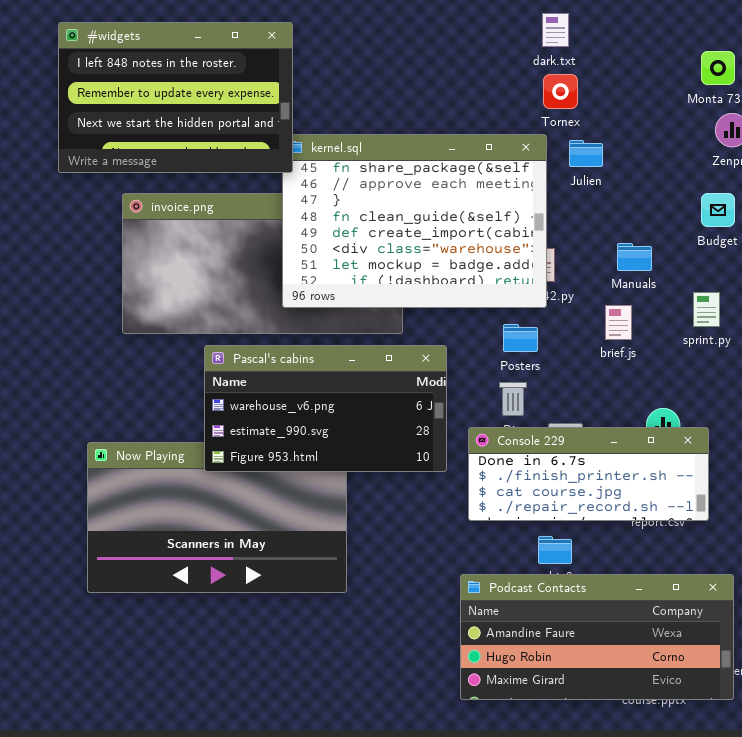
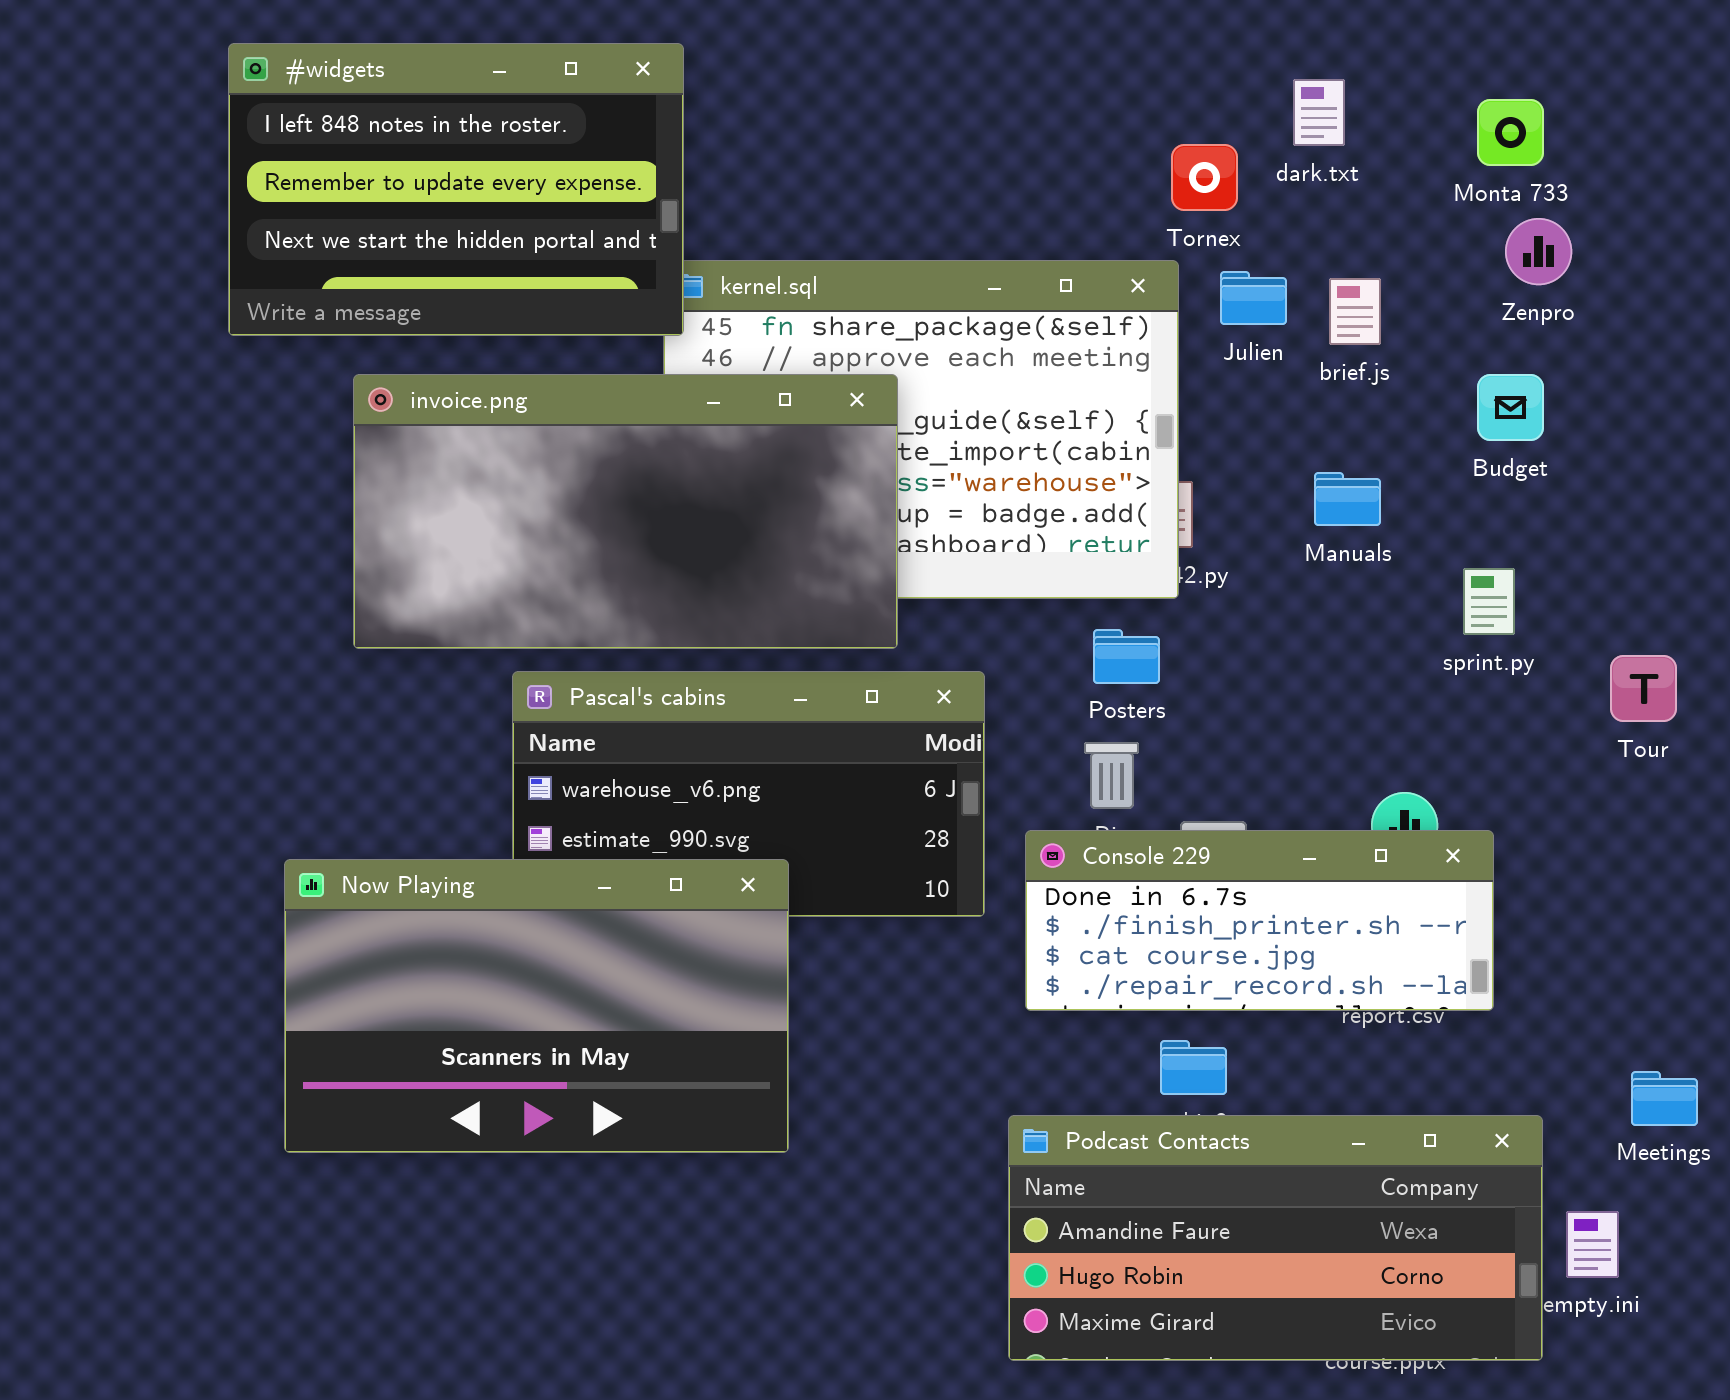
dark.txt: [542,13,569,47] -> [1293,79,1345,146], moved
invoice.png: [122,193,403,334] -> [353,374,898,649], raised
brief.js: [605,305,632,340] -> [1329,278,1381,345], moved
Now Playing: [87,442,347,593] -> [284,859,789,1153], raised

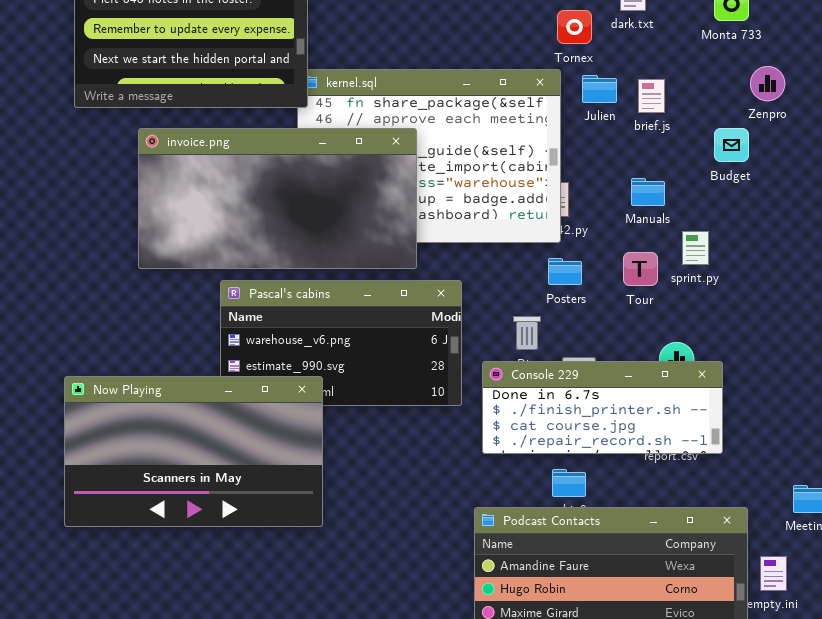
Zenpro: [1505,218,1572,285] -> [750,66,785,101], moved
sprint.py: [1463,568,1515,635] -> [682,231,709,265], moved
Posters: [1093,629,1160,684] -> [548,258,582,285], moved
Tour: [1610,655,1677,722] -> [623,252,658,286], moved
Now Playing: [284,859,789,1153] -> [64,376,323,527], moved

